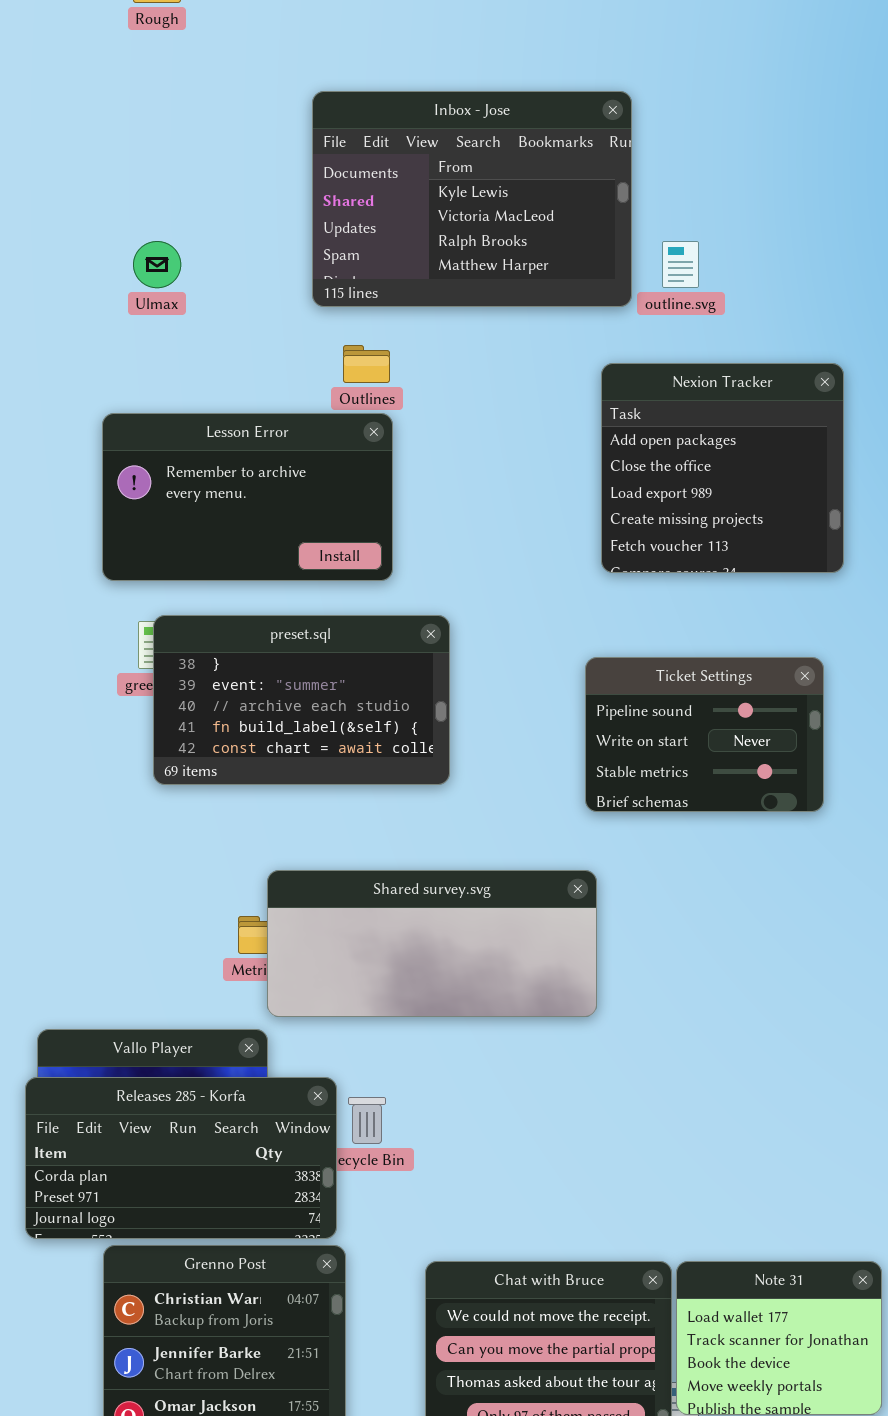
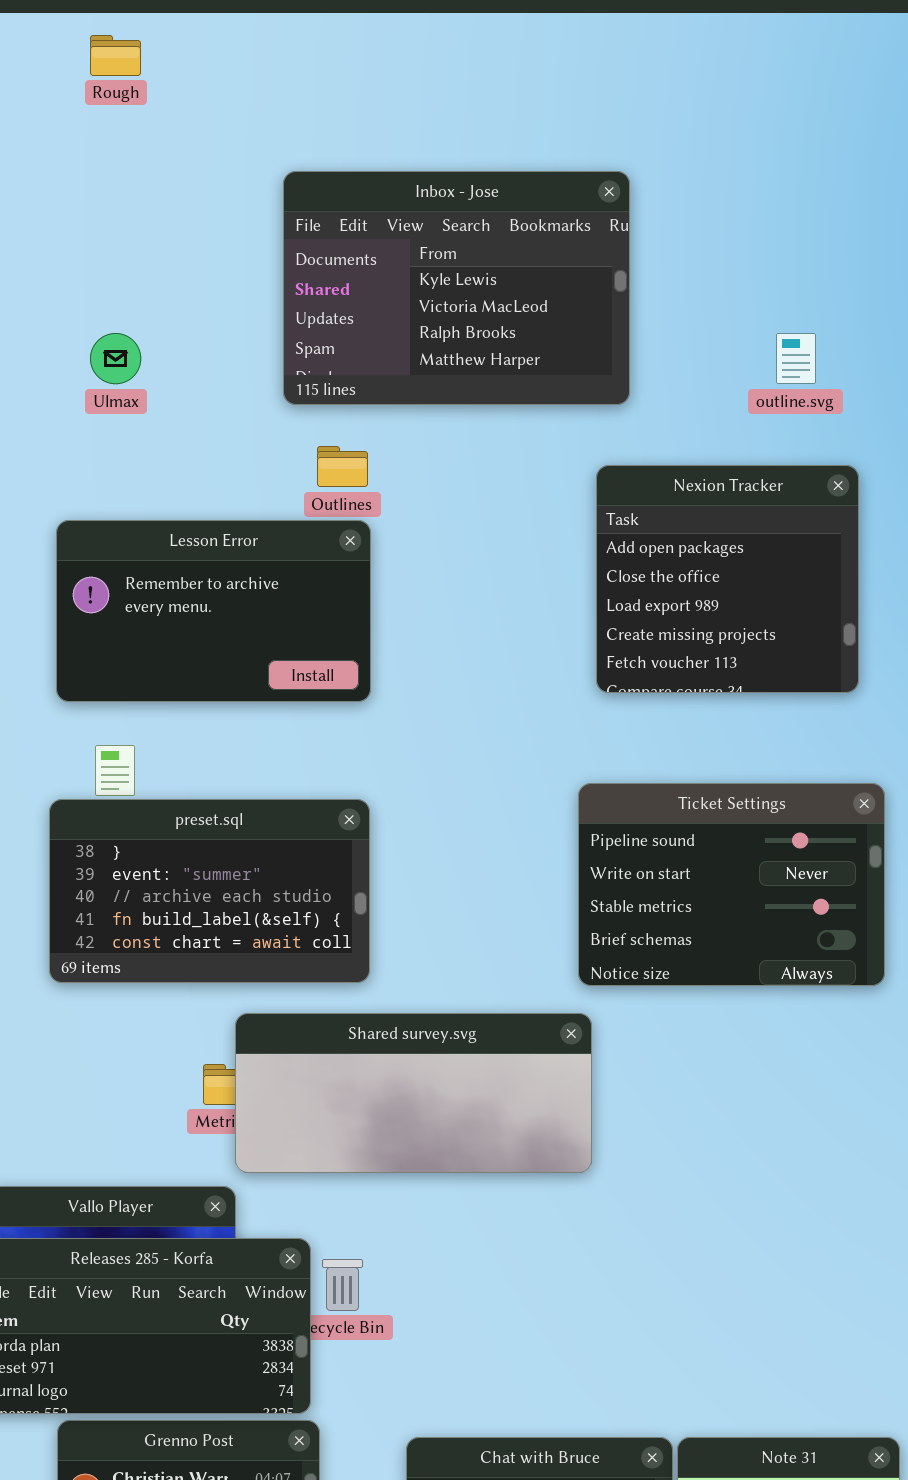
outline.svg: [662,241,699,288] -> [776,333,816,384], moved
preset.sql: [153,615,450,785] -> [49,799,370,983], moved
Ticket Settings: [585,657,824,812] -> [578,783,885,986], resized

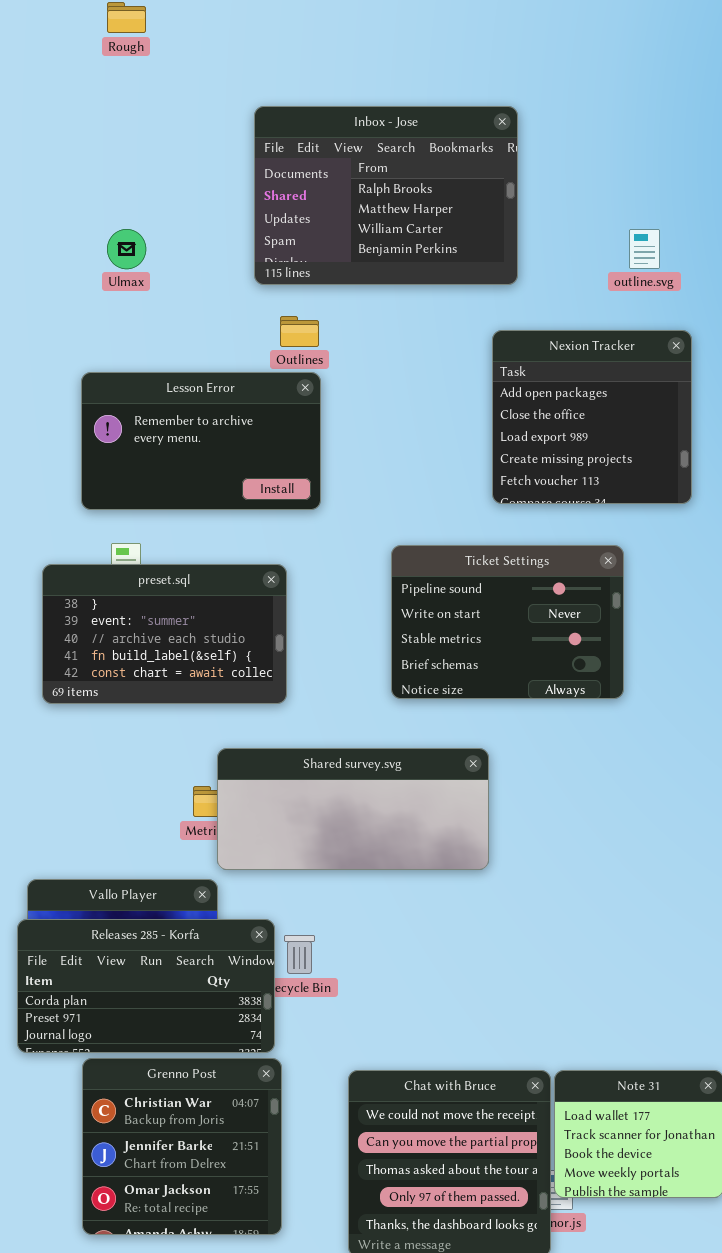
Inbox - Jose: [283,171,630,405] -> [254,106,518,285], scrolled down 2 rows
Ticket Settings: [578,783,885,986] -> [391,545,624,699], moved
preset.sql: [49,799,370,983] -> [42,564,287,704], moved

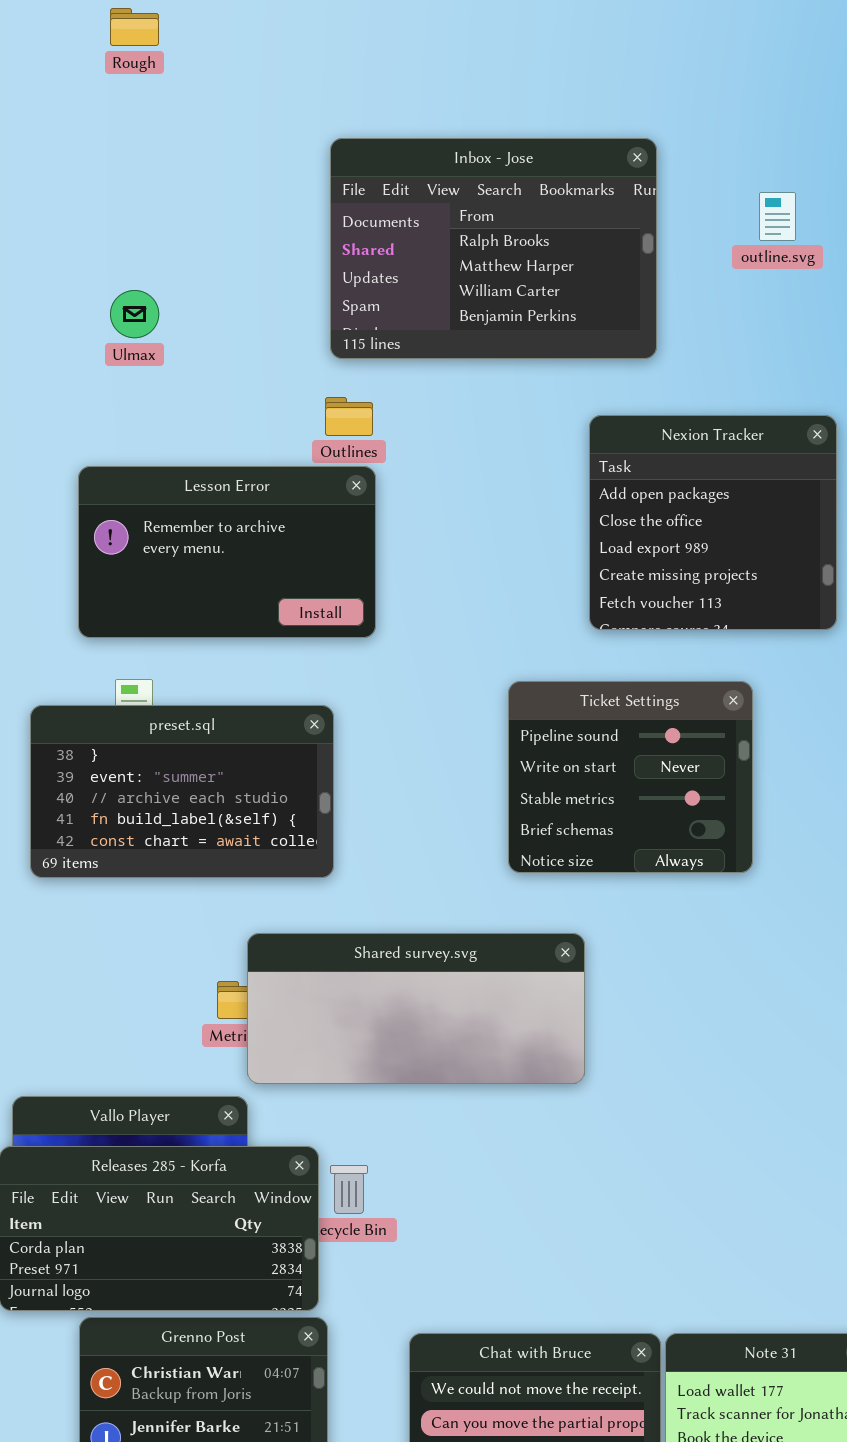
Inbox - Jose: [254,106,518,285] -> [330,138,657,359], moved
outline.svg: [629,229,660,269] -> [759,192,796,241], moved
Ticket Settings: [391,545,624,699] -> [508,681,753,873], resized

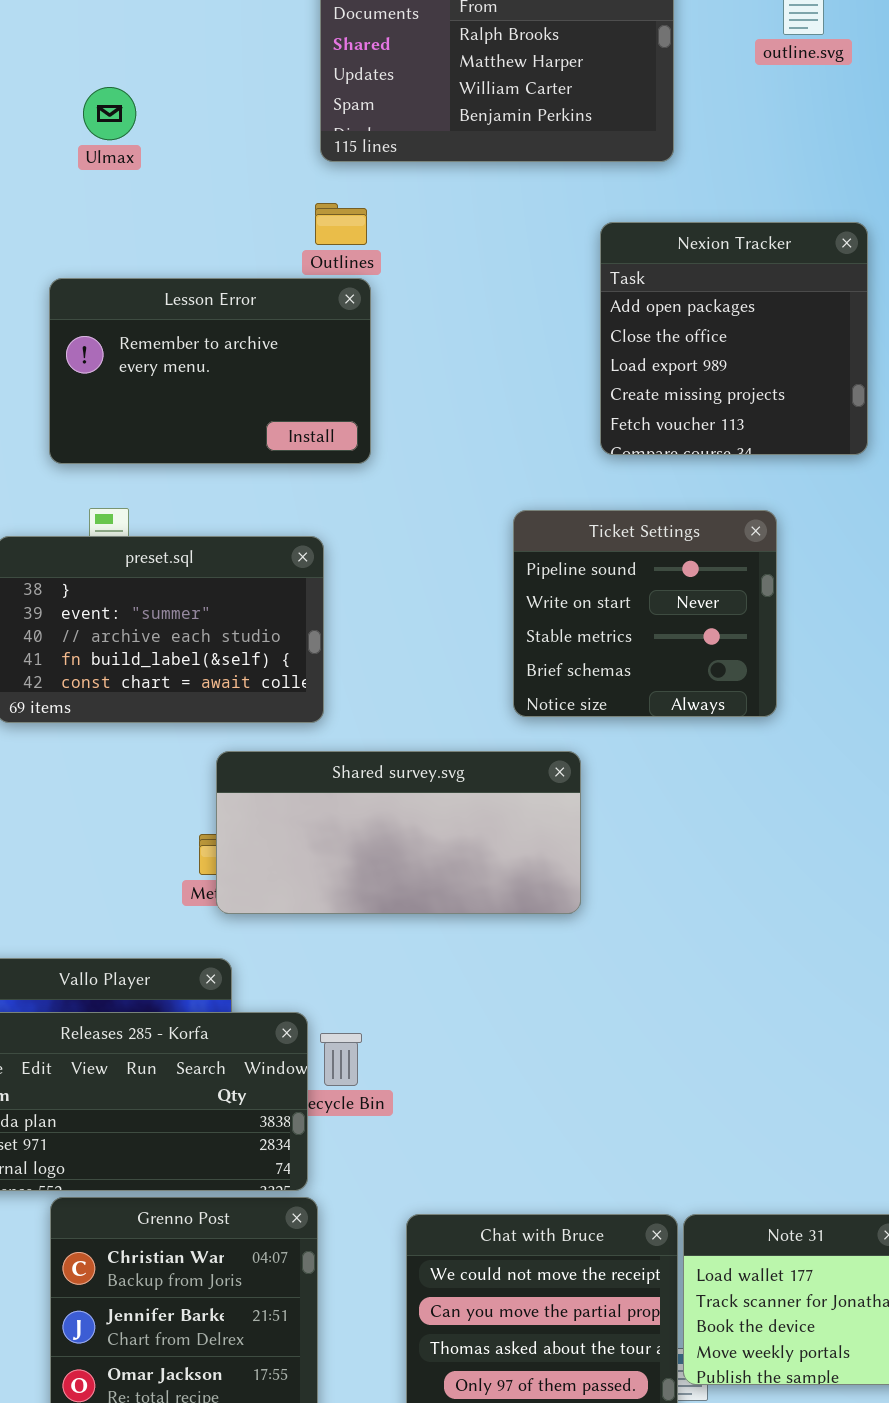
Shared survey.svg: [247,933,585,1084] -> [216,751,581,914], moved

